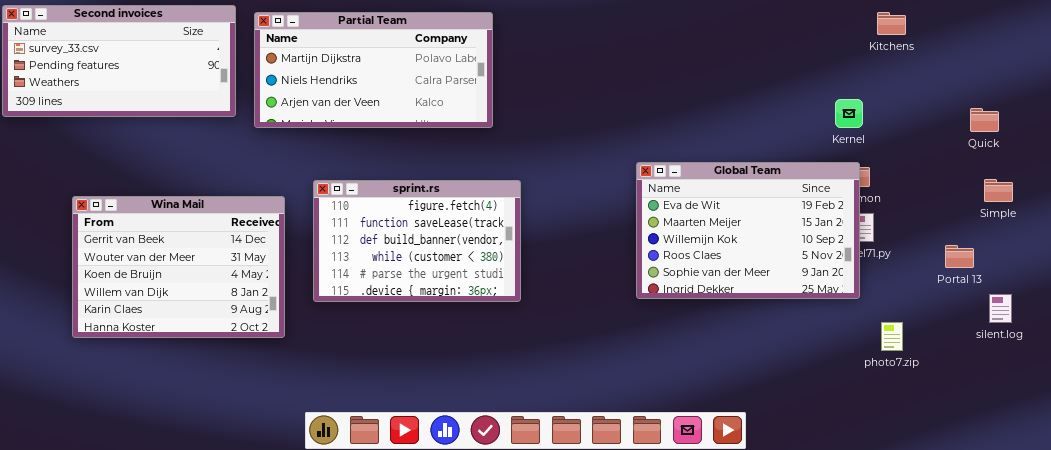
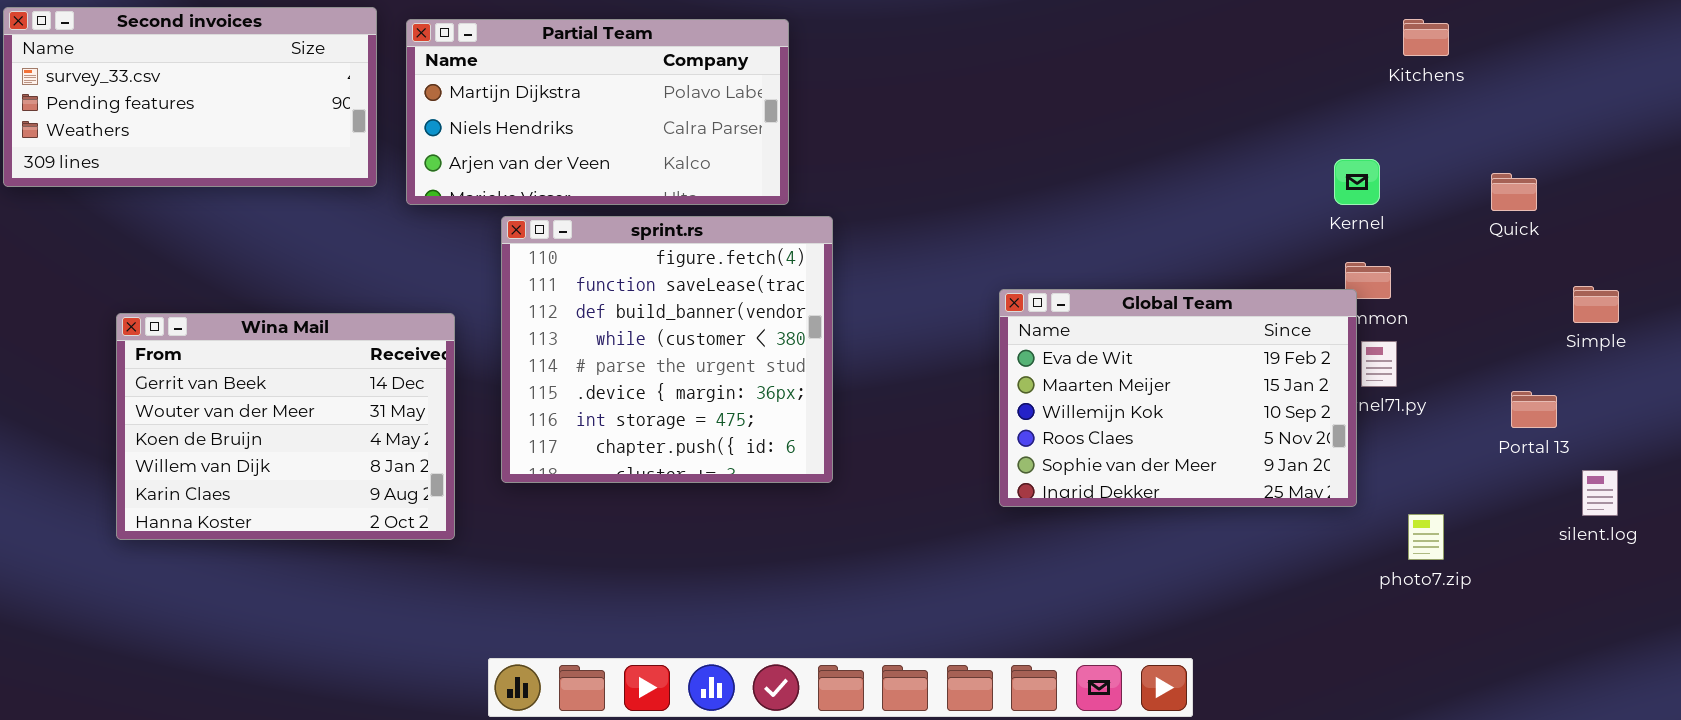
Quick: [970,108,999,132] -> [1491,173,1537,211], moved
Global Team: [636,162,860,299] -> [999,289,1357,507], moved
sprint.rs: [313,180,521,302] -> [501,216,833,483], resized

